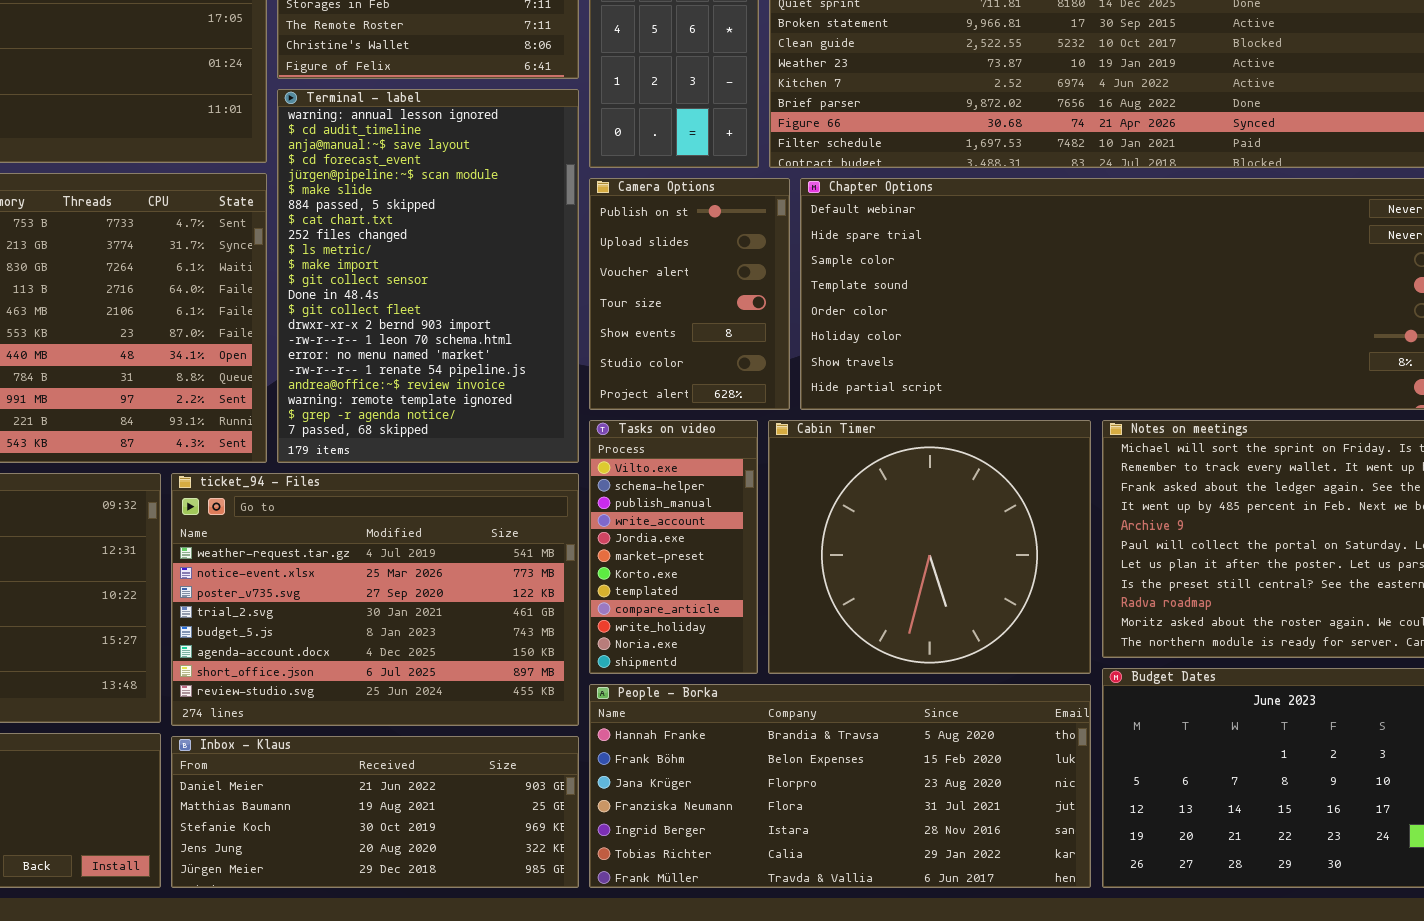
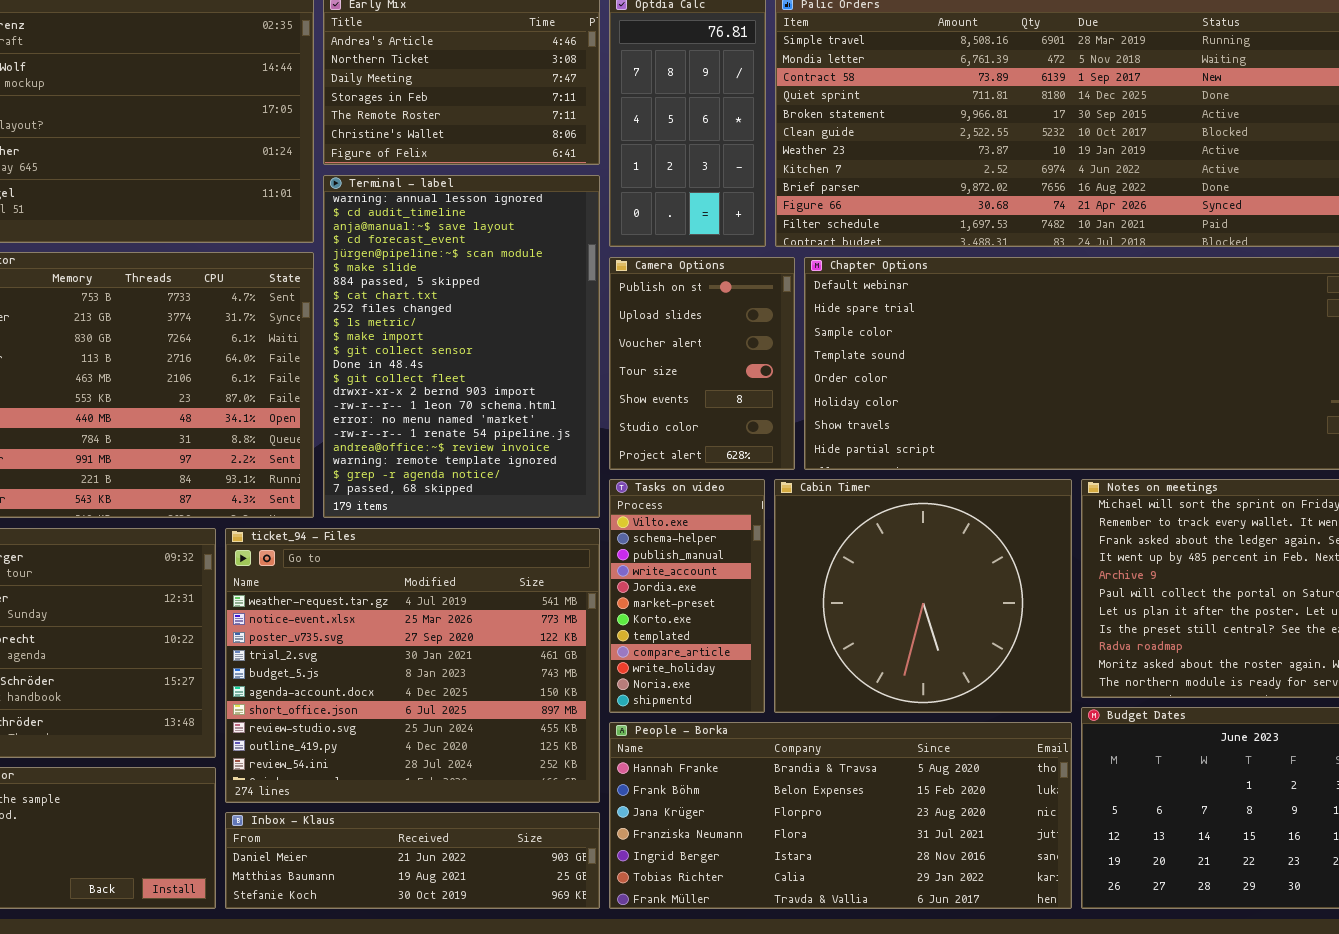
ticket_94 - Files: [171,473,579,726] -> [225,528,600,803], resized
Inbox - Klaus: [171,736,579,888] -> [225,812,600,909], resized

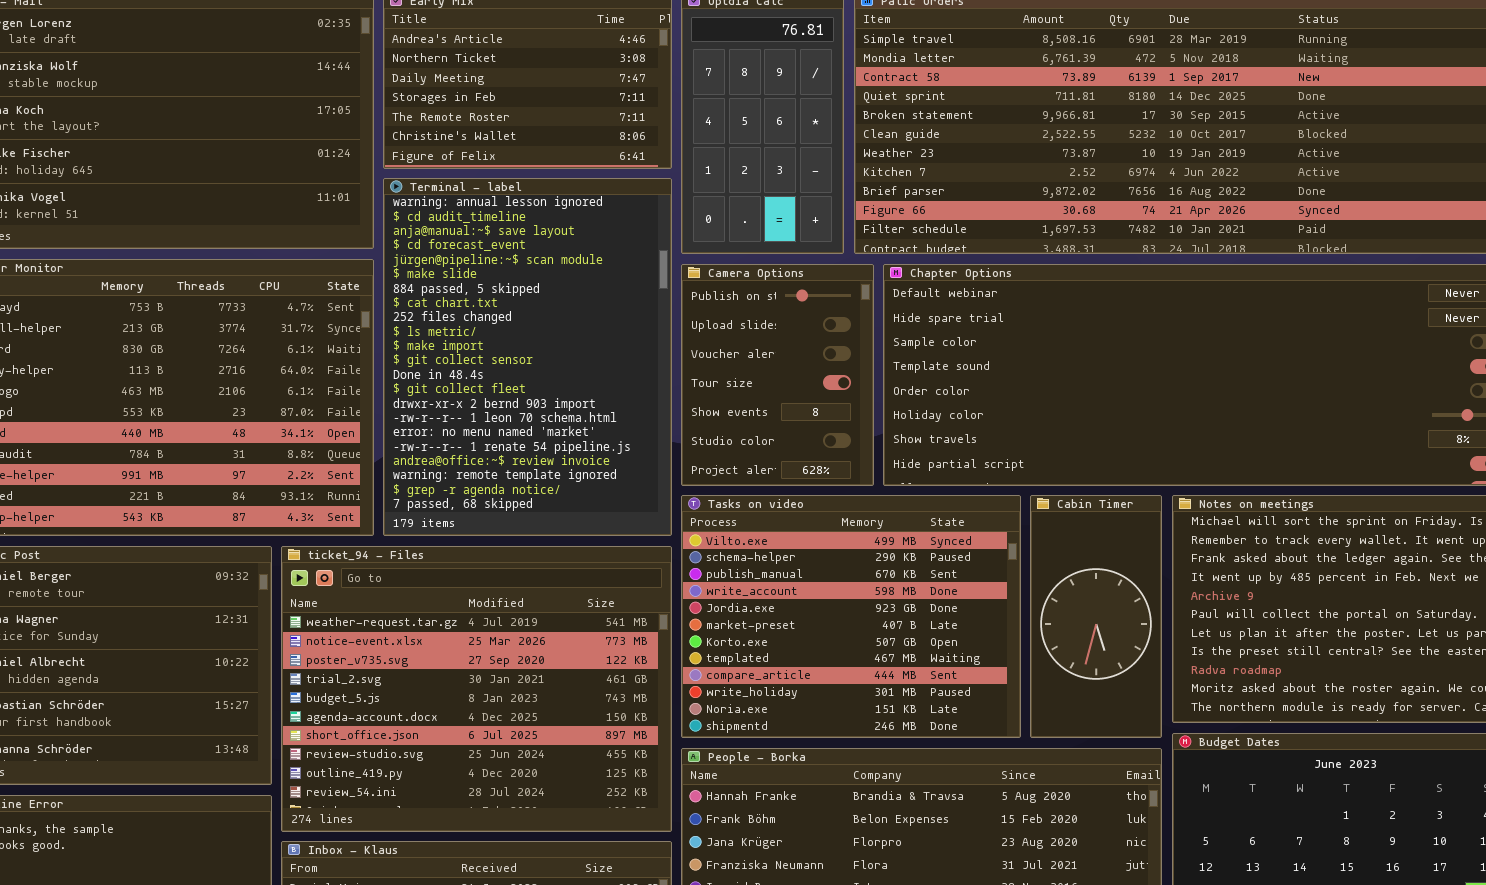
Tasks on video: [609,479,765,713] -> [681,495,1021,738], resized
Cabin Timer: [774,479,1072,713] -> [1030,495,1162,738], resized

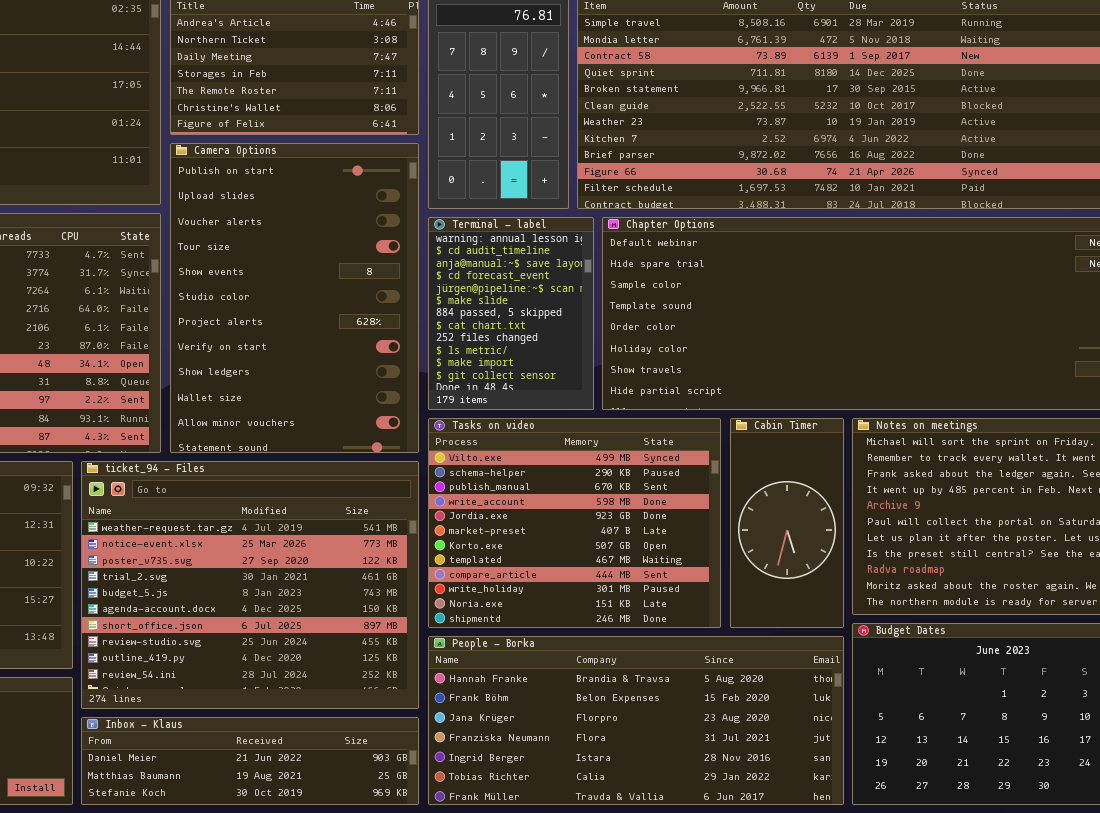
Terminal - label: [383,178,672,536] -> [428,217,594,410], moved, resized
Camera Options: [681,264,874,486] -> [170,143,419,453], moved, resized

